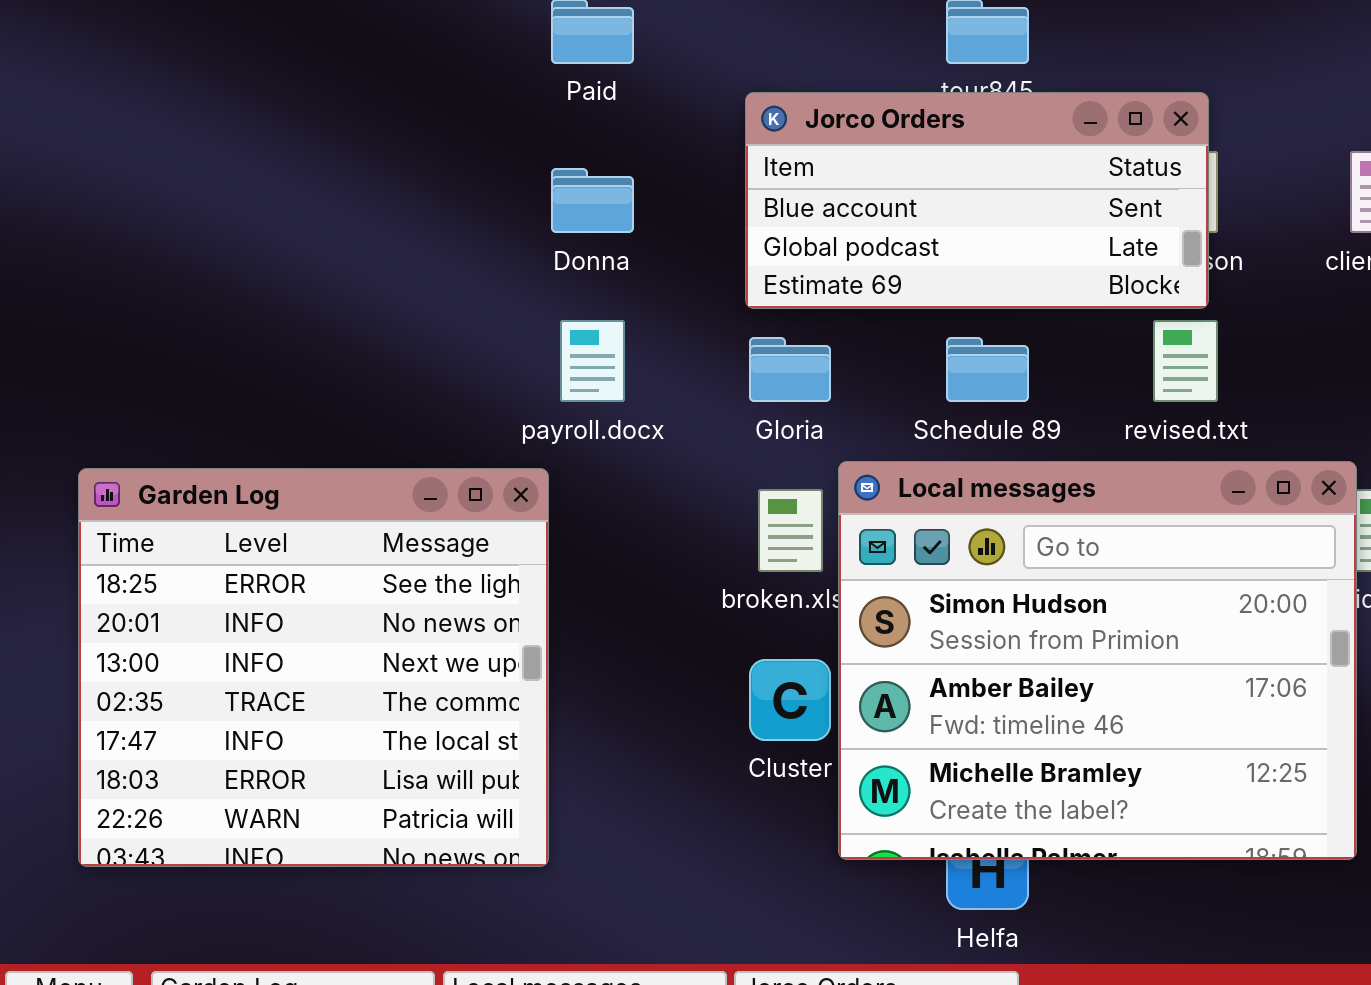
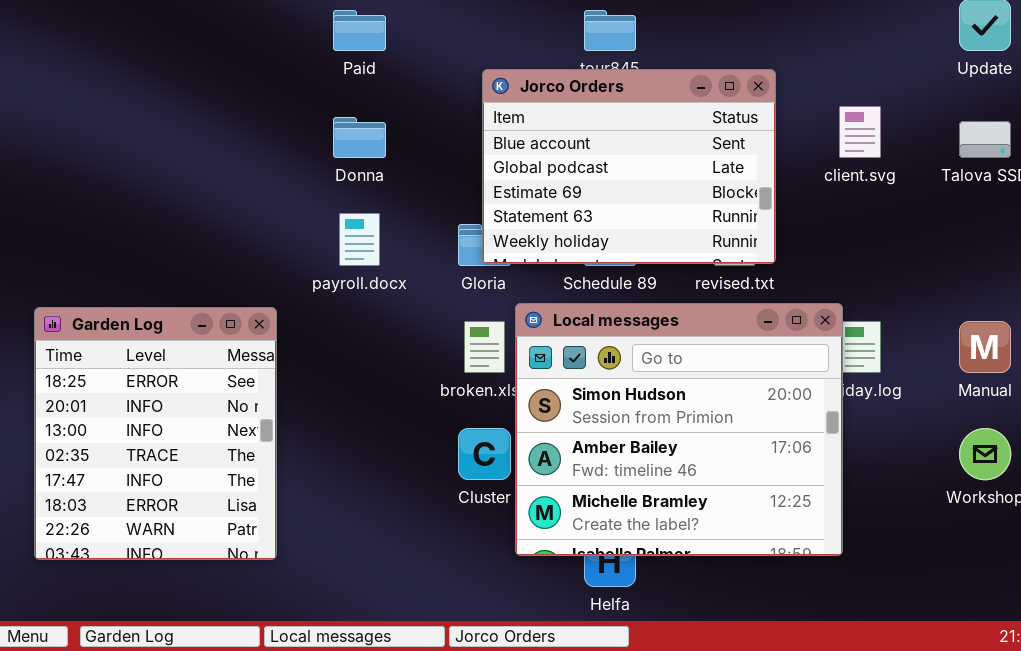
Jorco Orders: [745,92,1209,309] -> [482,69,776,264], moved, resized
Garden Log: [78,468,549,867] -> [34,307,277,560], resized

